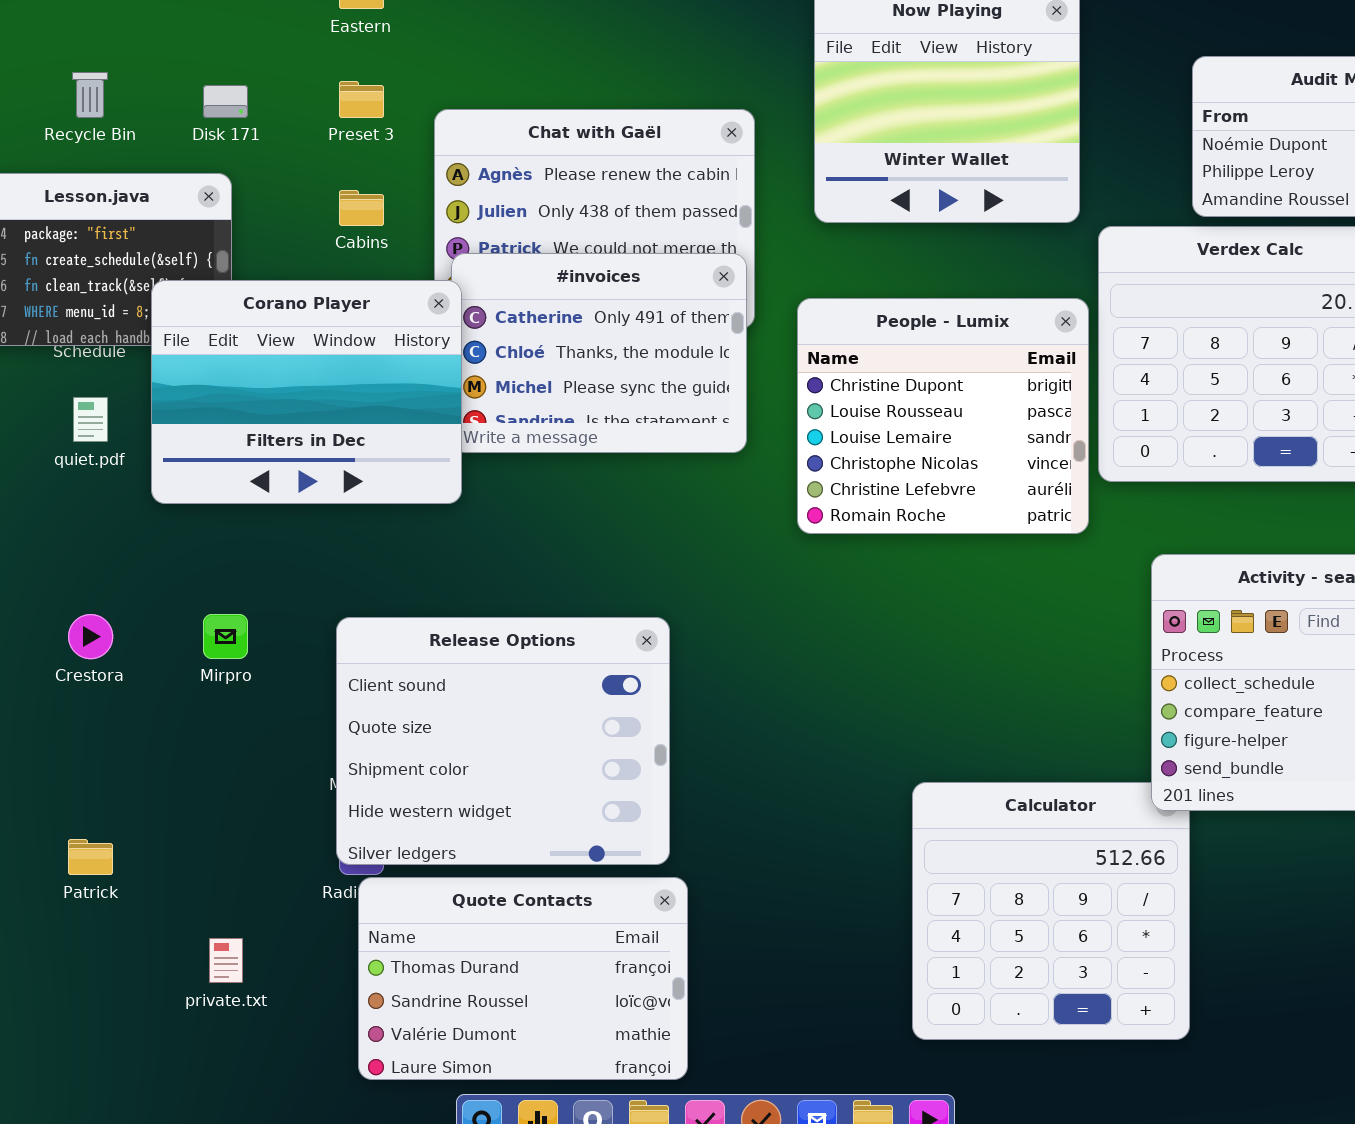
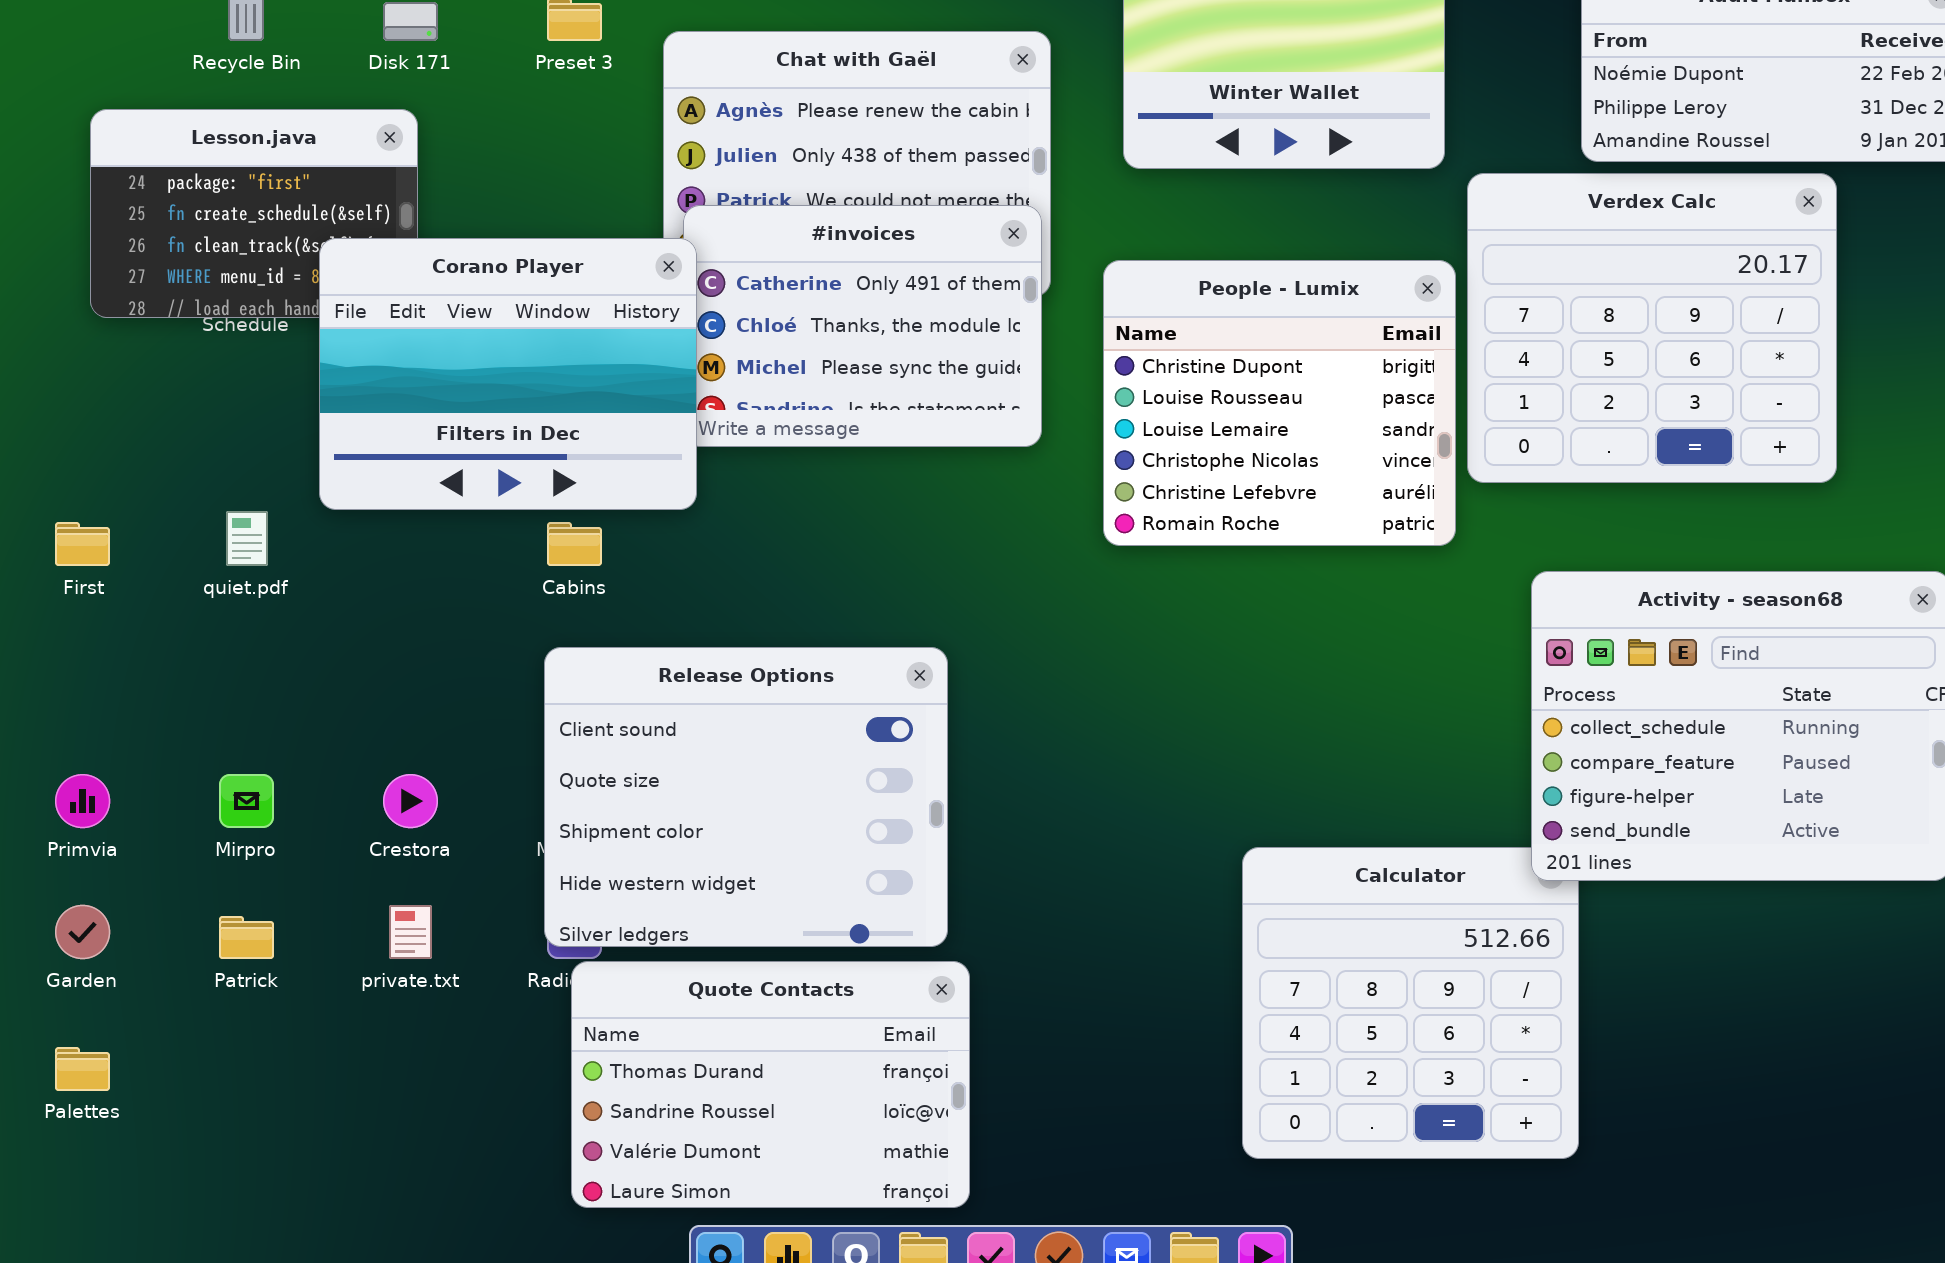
Cabins: [339,190,384,226] -> [547,522,602,566], moved
quiet.pdf: [73,397,108,442] -> [226,511,268,566], moved
Crestora: [68,614,113,659] -> [383,774,438,828], moved
Mirpro: [203,614,248,659] -> [219,774,274,828], moved
private.txt: [209,938,243,983] -> [389,905,432,959], moved

